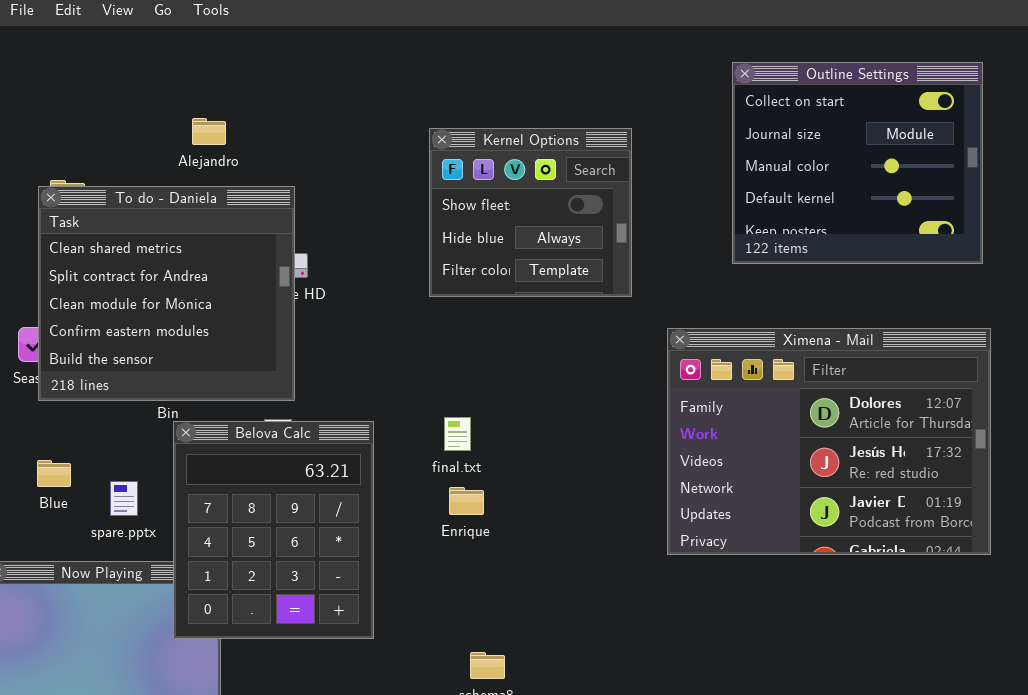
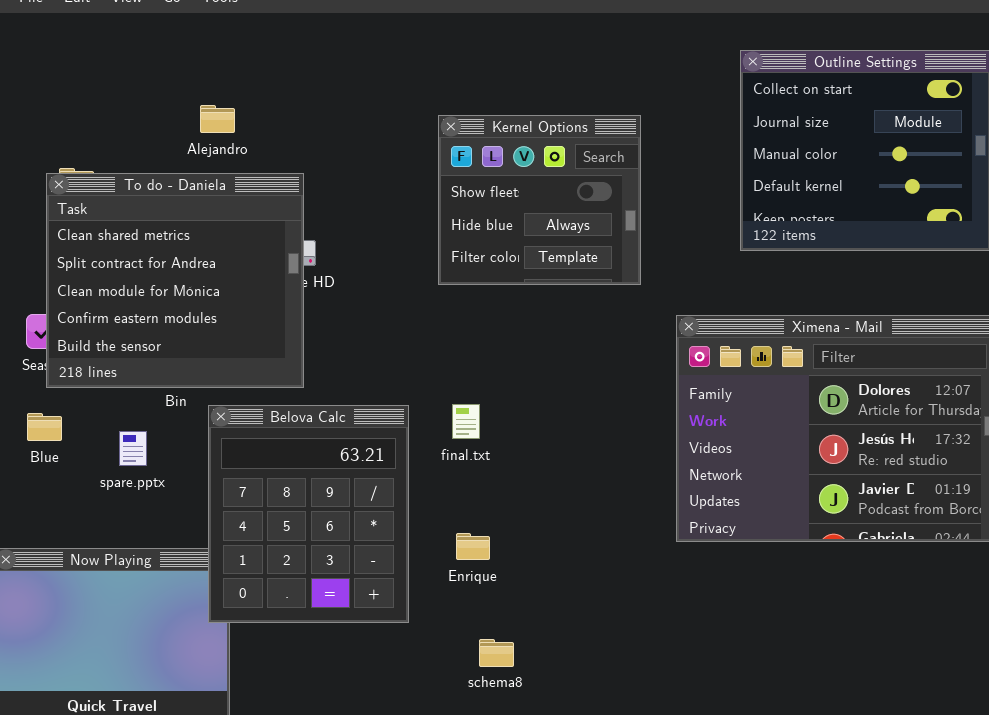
Belova Calc: [173,421,374,639] -> [208,405,409,623], moved
Blue: [37,460,71,487] -> [27,413,62,441], moved
spare.pptx: [110,481,138,516] -> [119,431,147,466], moved
Enrique: [449,487,484,515] -> [456,533,490,560], moved

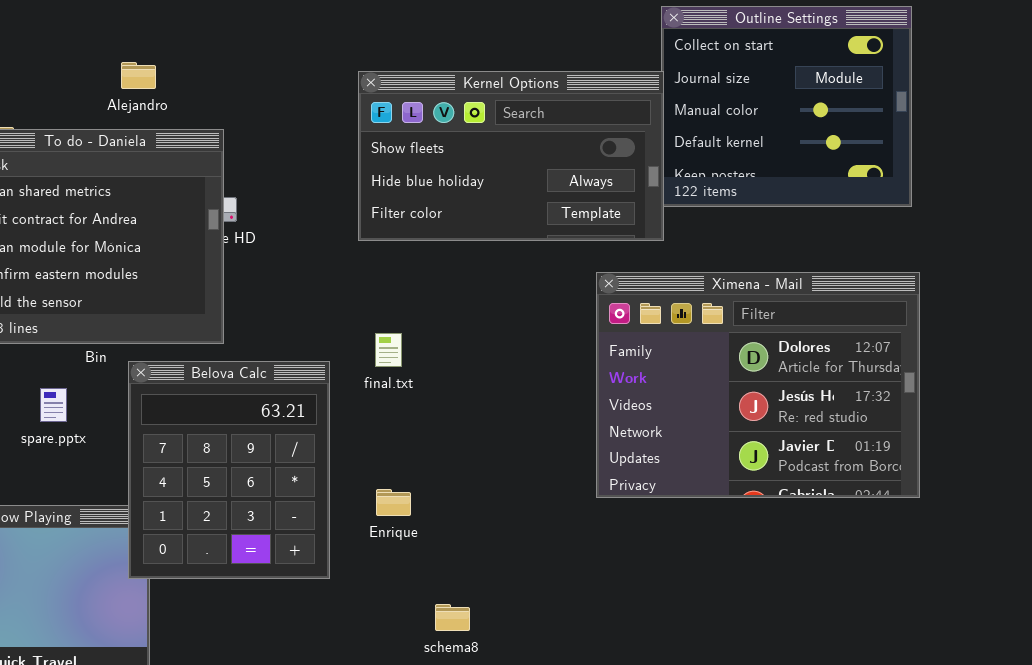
Kernel Options: [438,115,641,285] -> [358,71,664,241], resized
final.txt: [452,404,480,439] -> [375,333,402,367], moved
schema8: [479,639,514,667] -> [435,604,470,631], moved

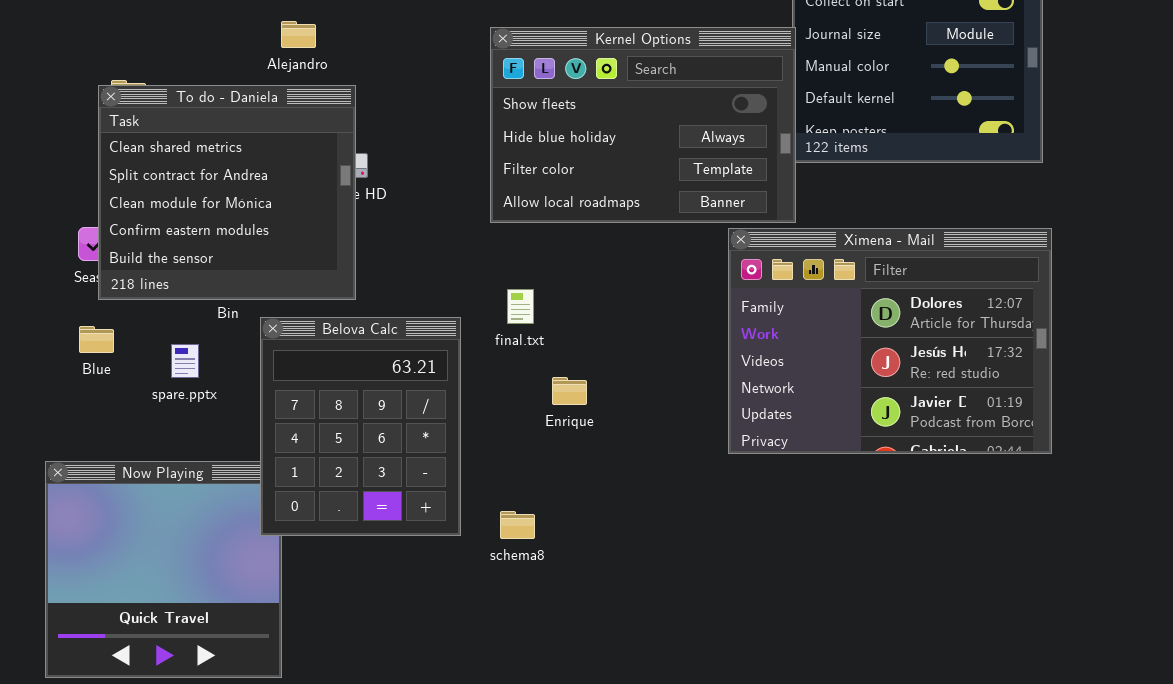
Alejandro: [121,62,156,89] -> [281,21,316,48], moved
Kernel Options: [358,71,664,241] -> [490,27,796,223], resized
Enrique: [376,489,411,516] -> [552,377,587,405], moved
schema8: [435,604,470,631] -> [500,511,535,539], moved

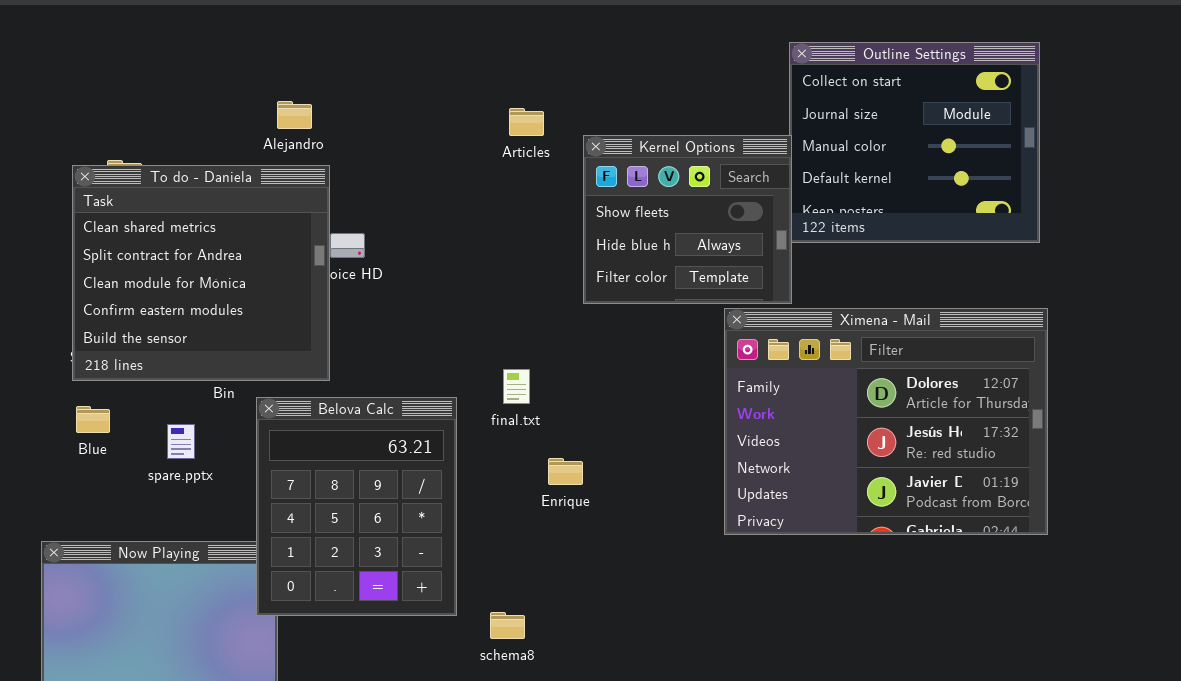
Kernel Options: [490,27,796,223] -> [583,135,792,304], resized
To do - Daniela: [98,85,356,300] -> [72,165,330,381], moved
schema8: [500,511,535,539] -> [490,612,525,639], moved

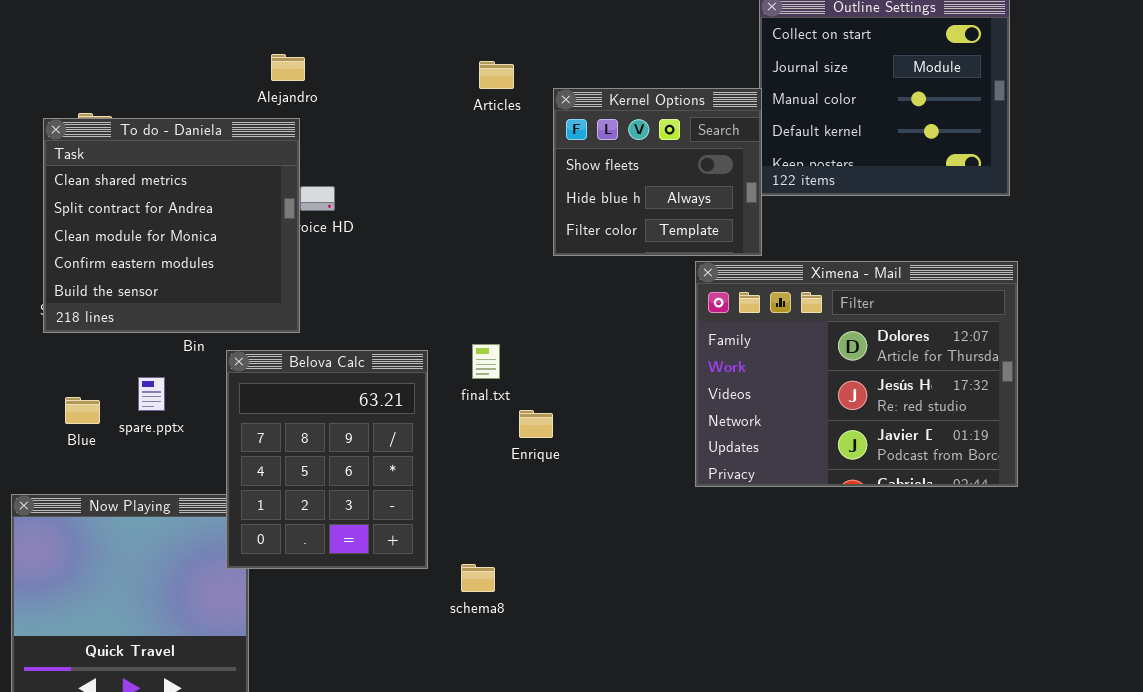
Alejandro: [277,101,312,129] -> [271,54,305,81], moved
final.txt: [503,369,530,404] -> [472,344,500,379], moved
Blue: [76,406,110,433] -> [65,397,100,424], moved

